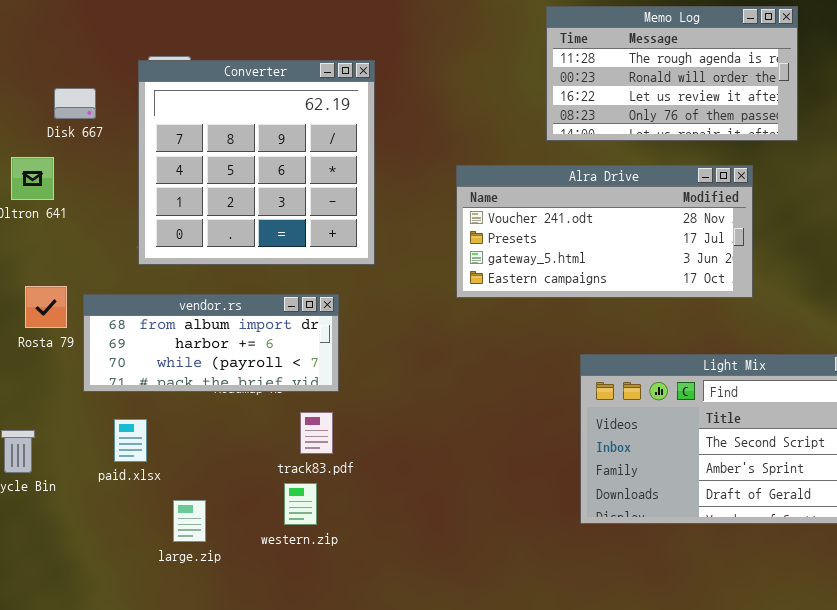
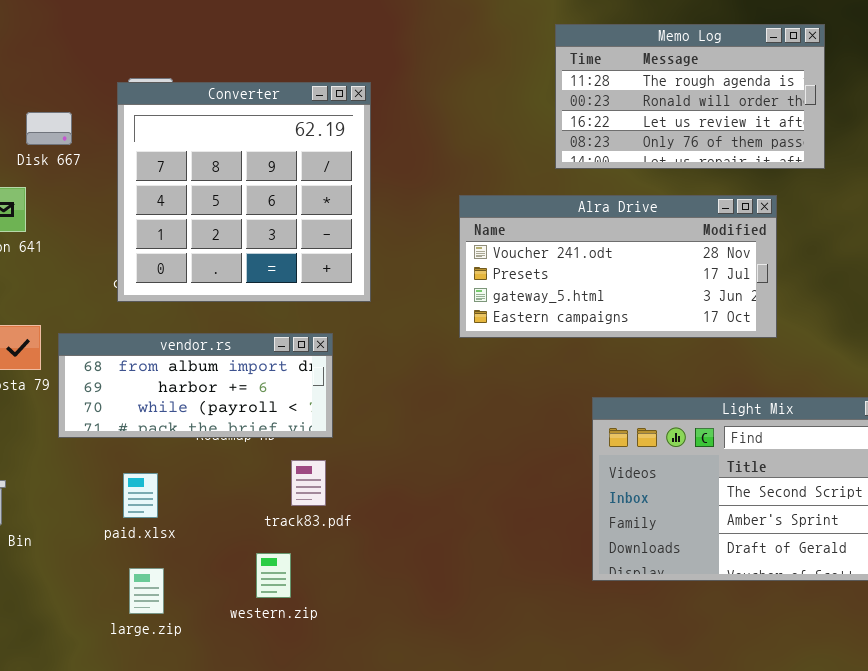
paid.xlsx: [114,419,147,462] -> [123,473,158,518], moved
western.zip: [284,483,317,525] -> [256,553,291,598], moved
large.zip: [173,500,206,542] -> [129,568,164,614], moved

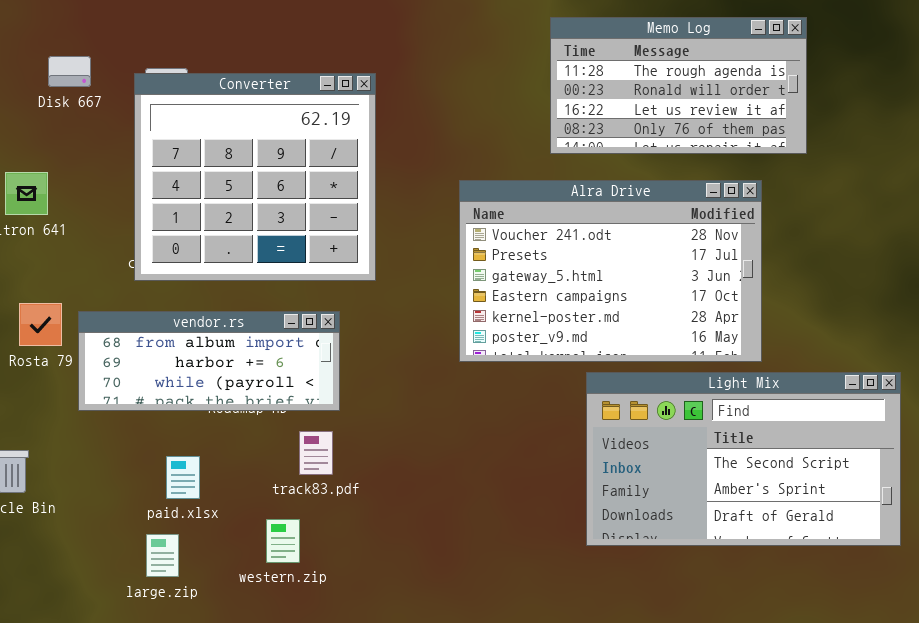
Disk 667: [26,112,72,145] -> [48,56,91,87], moved
Alra Drive: [459,195,777,338] -> [459,180,762,362], resized
paid.xlsx: [123,473,158,518] -> [166,456,200,499], moved

